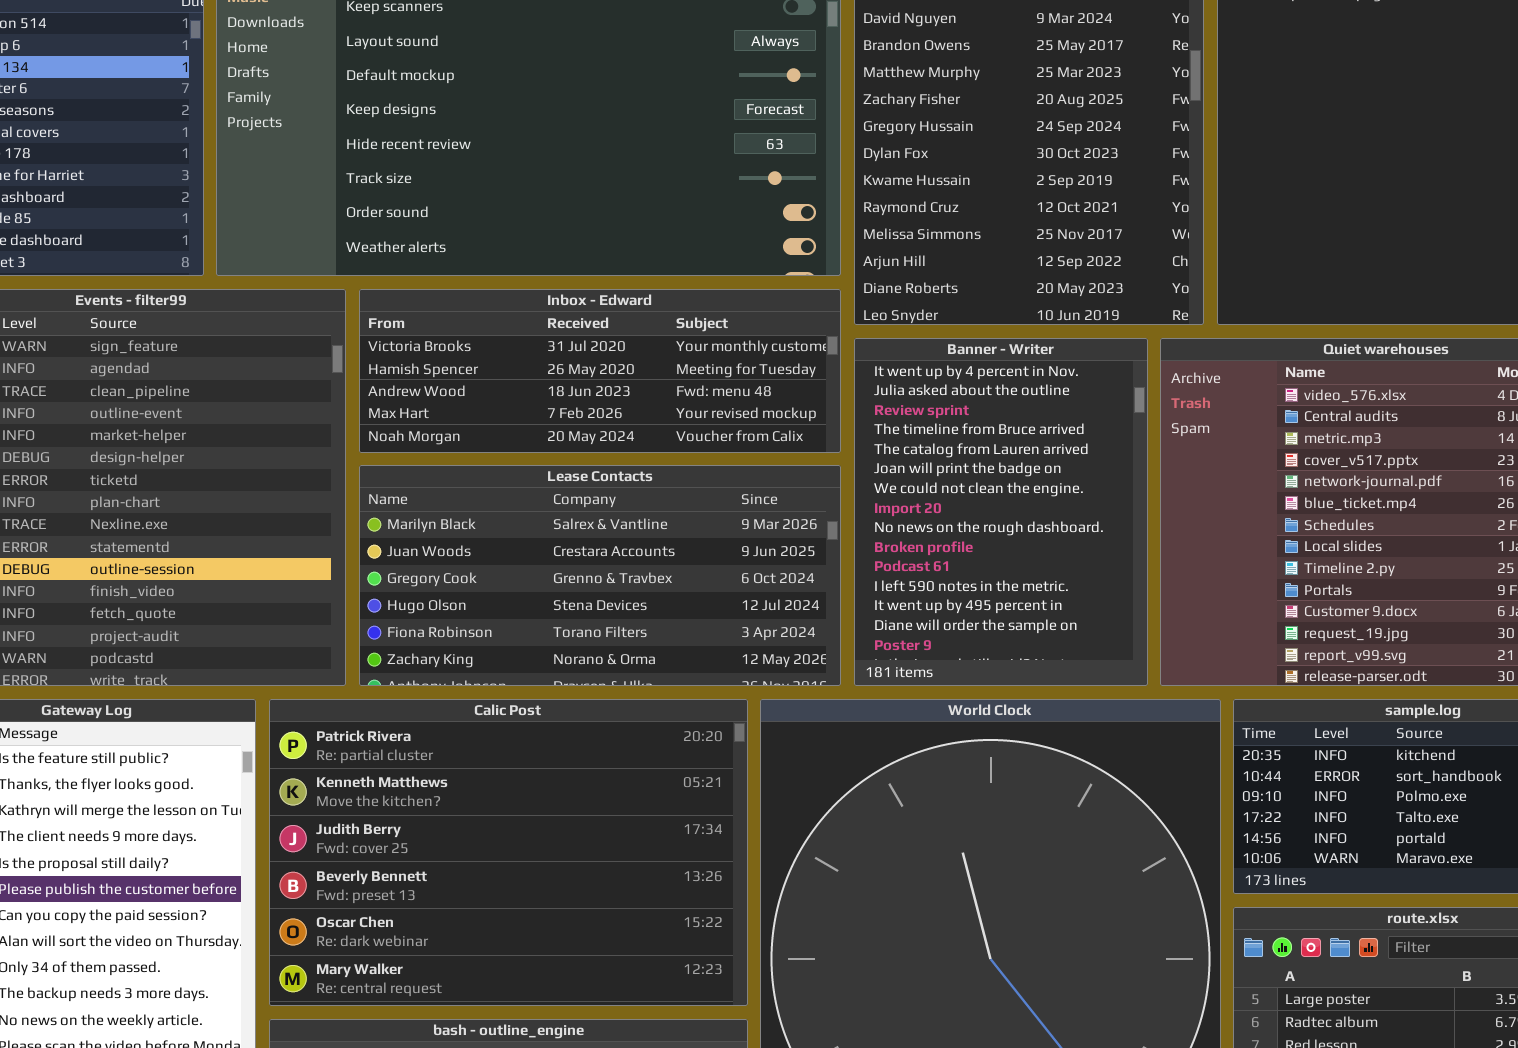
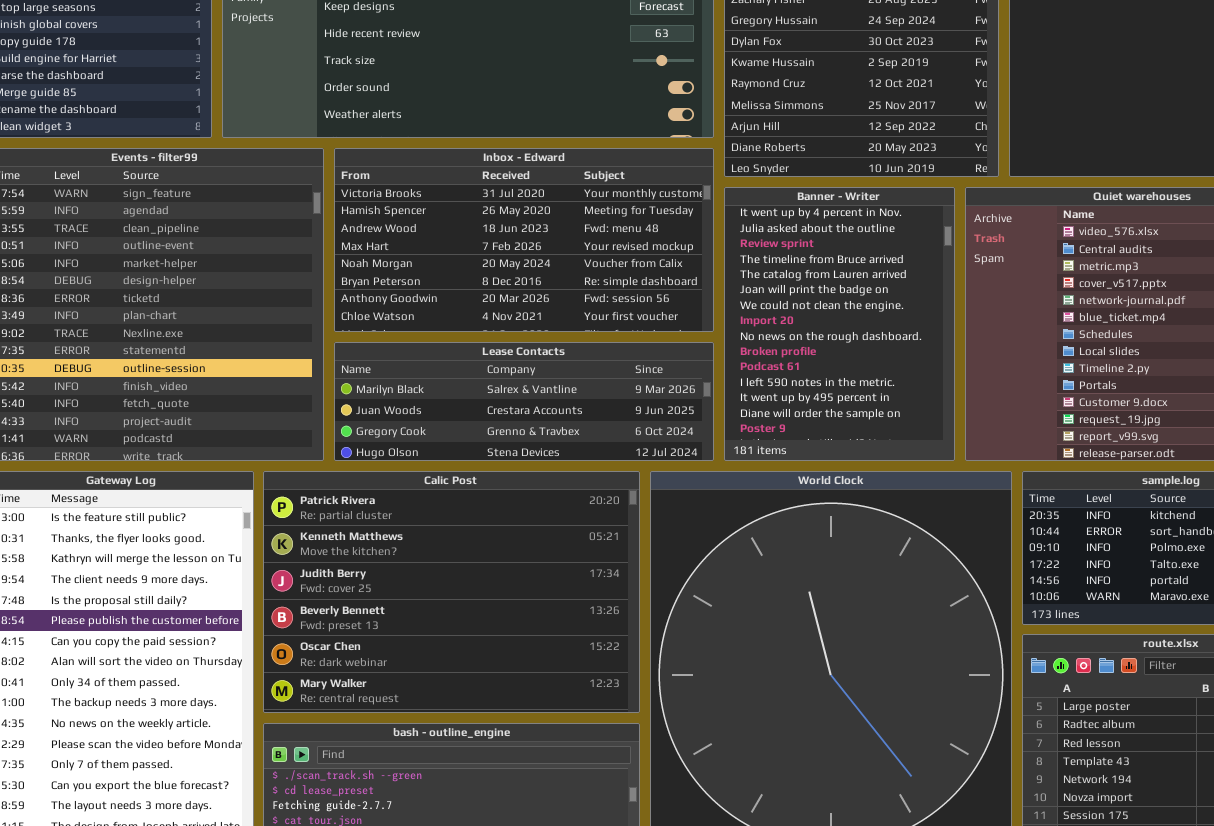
Inbox - Edward: [359,289,841,453] -> [334,148,714,332], resized
Lease Contacts: [359,465,841,686] -> [334,342,714,461], resized

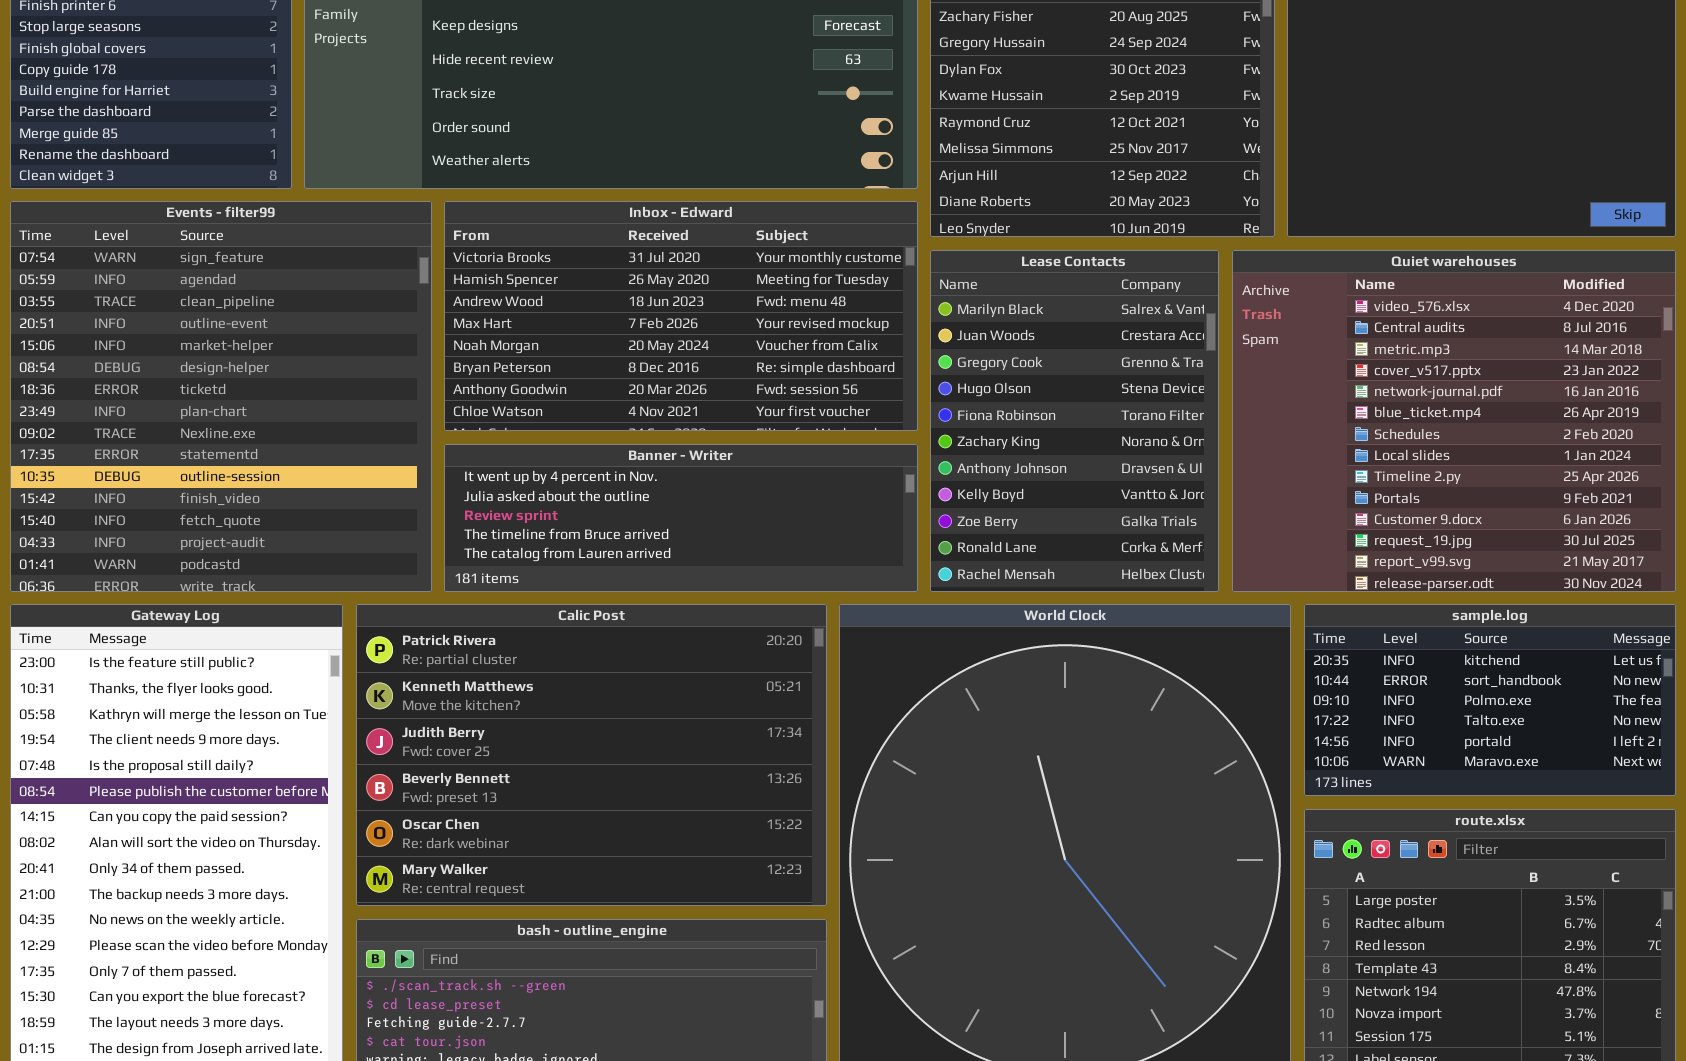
Banner - Writer: [724,187,955,461] -> [444,444,918,592], moved, resized
Lease Contacts: [334,342,714,461] -> [930,250,1219,592], moved, resized

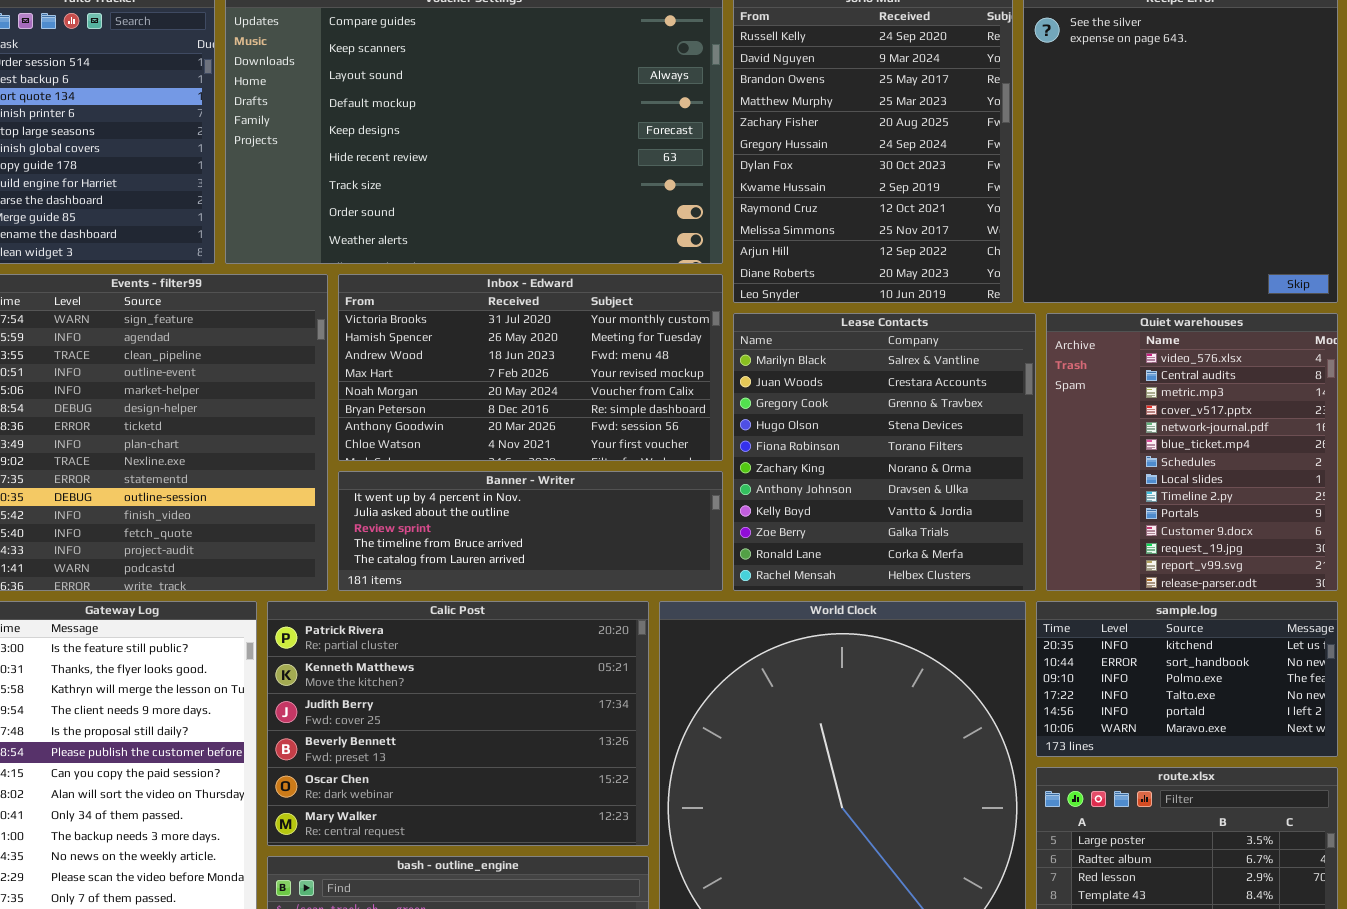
Lease Contacts: [930,250,1219,592] -> [733,313,1036,591], resized
Quiet warehouses: [1232,250,1676,592] -> [1046,313,1338,591], resized

